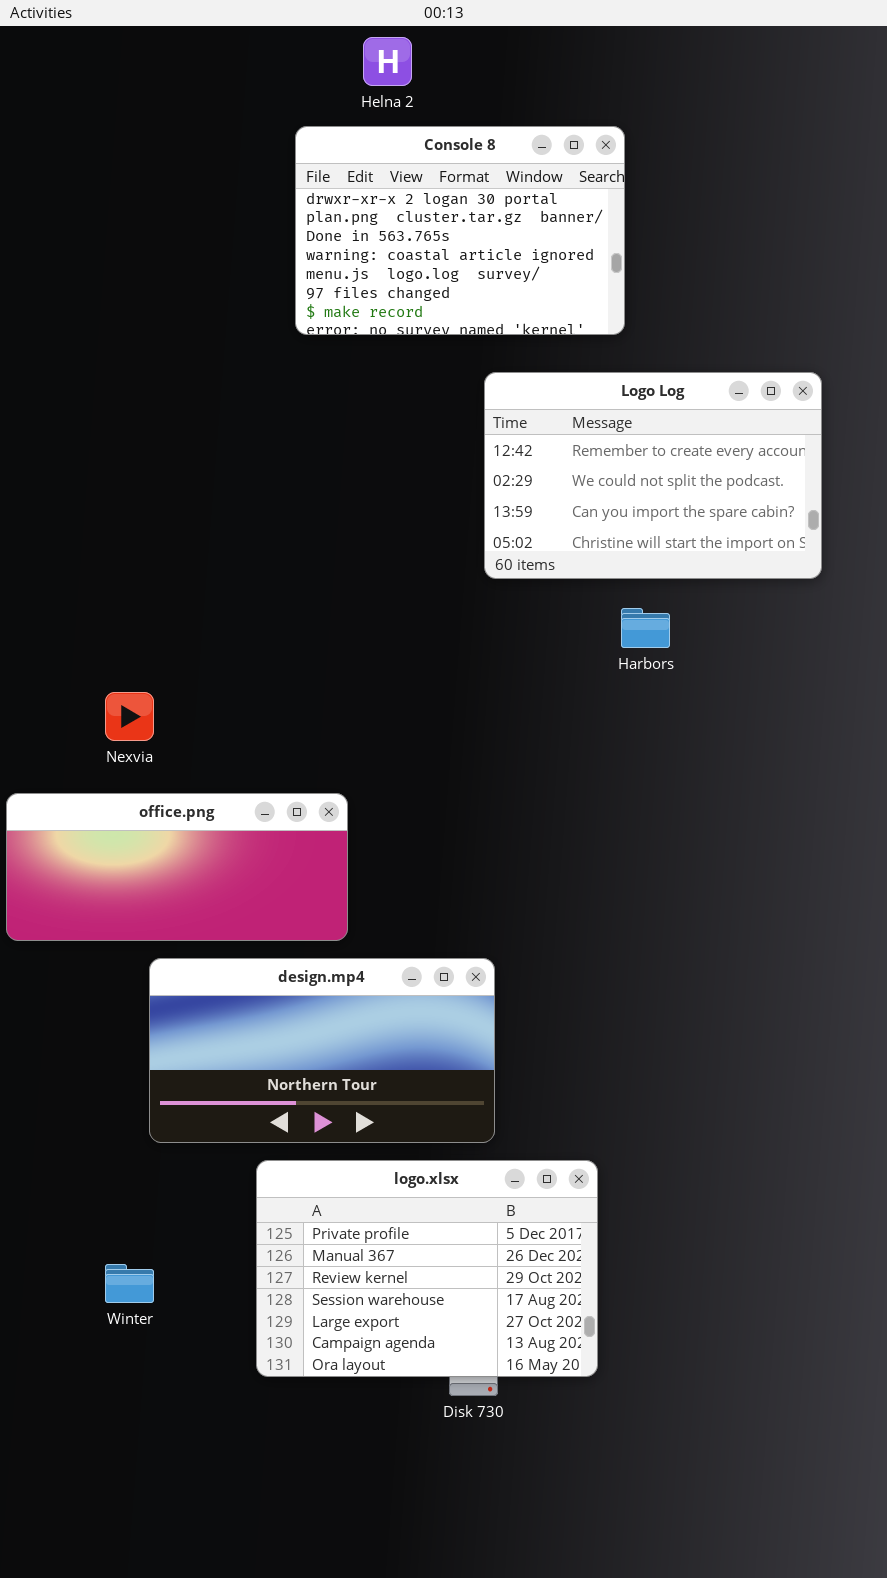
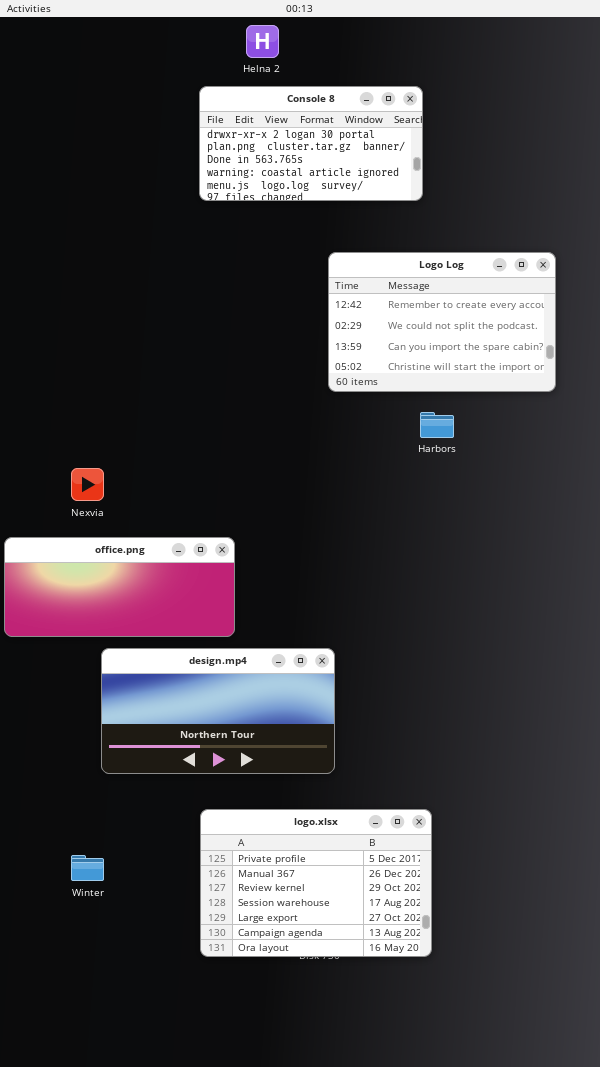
Console 8: [295,126,625,335] -> [199,86,423,201], resized
logo.xlsx: [256,1160,598,1377] -> [200,809,432,957], moved

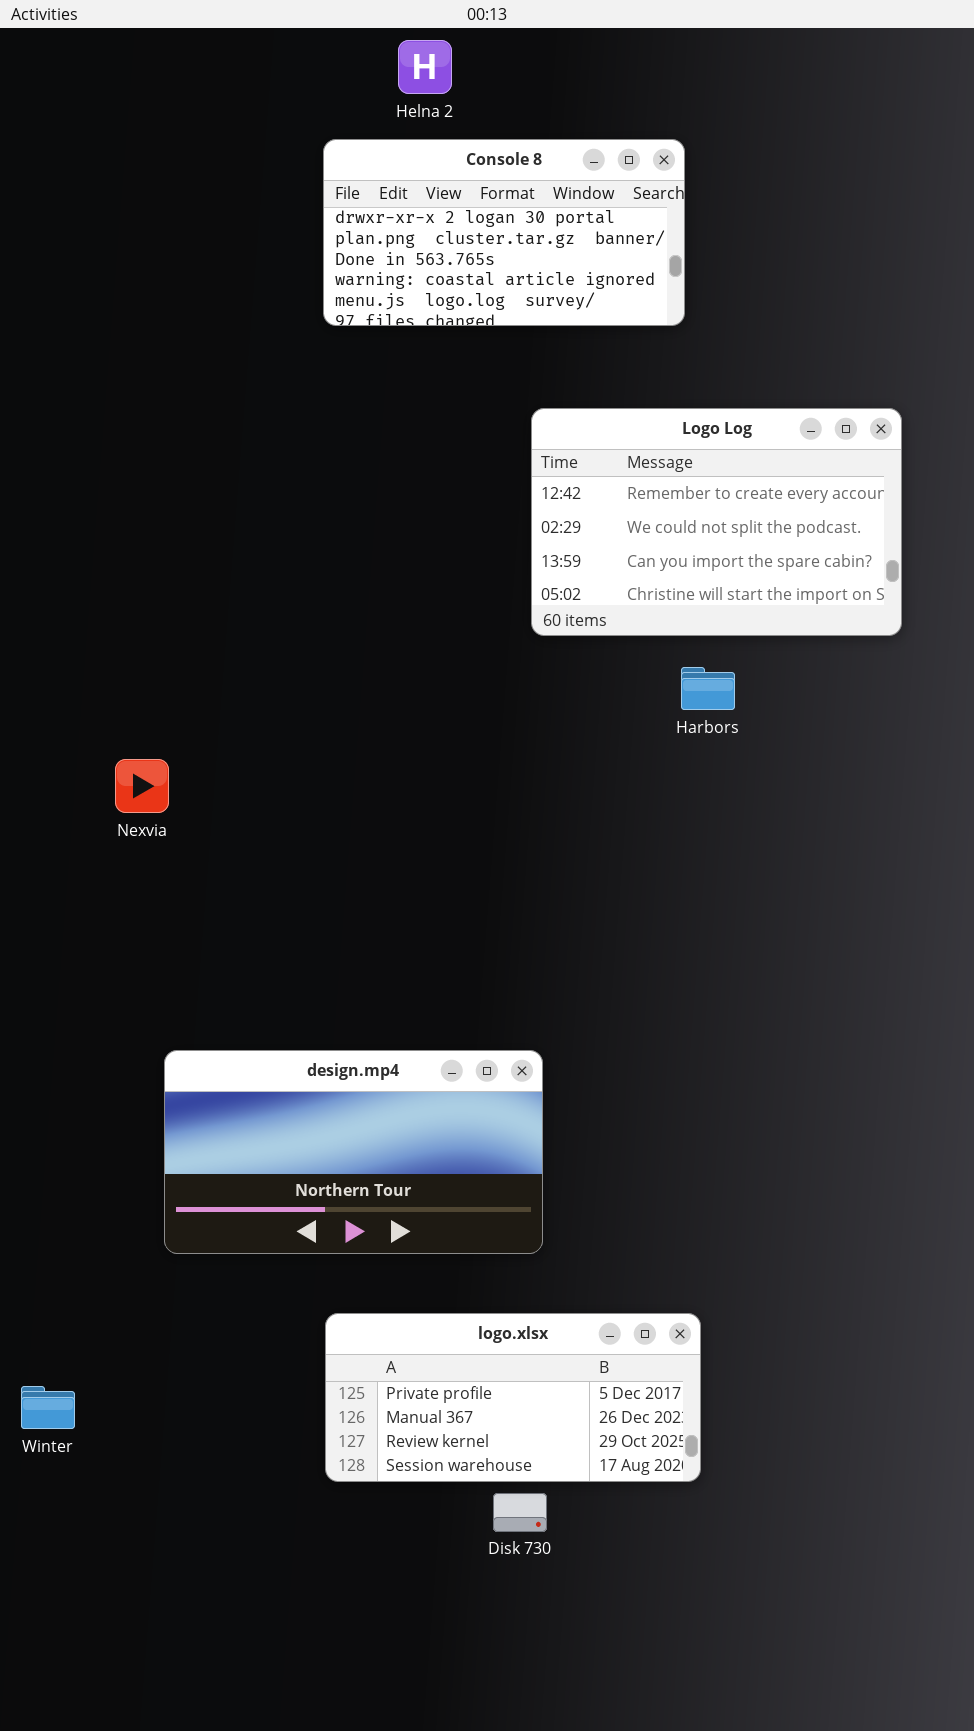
office.png: [4,537,235,637] -> none, closed
logo.xlsx: [200,809,432,957] -> [325,1313,701,1482], resized
Winter: [71,855,104,881] -> [21,1386,75,1429], moved

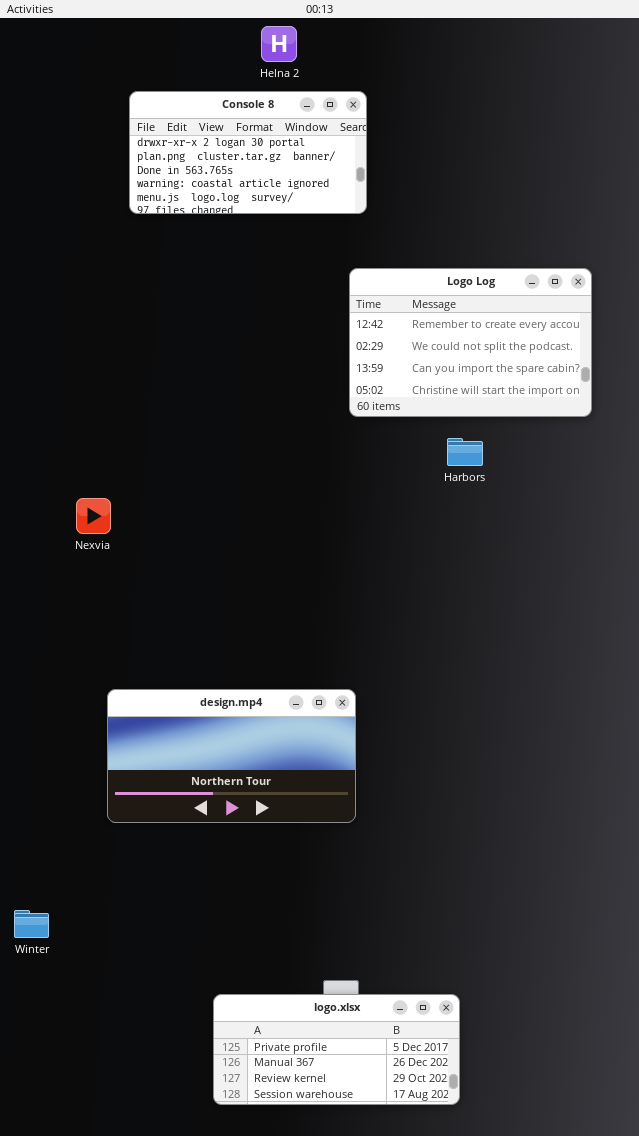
Console 8: [323,139,685,326] -> [129,91,367,214], moved
logo.xlsx: [325,1313,701,1482] -> [213,994,460,1105], moved

